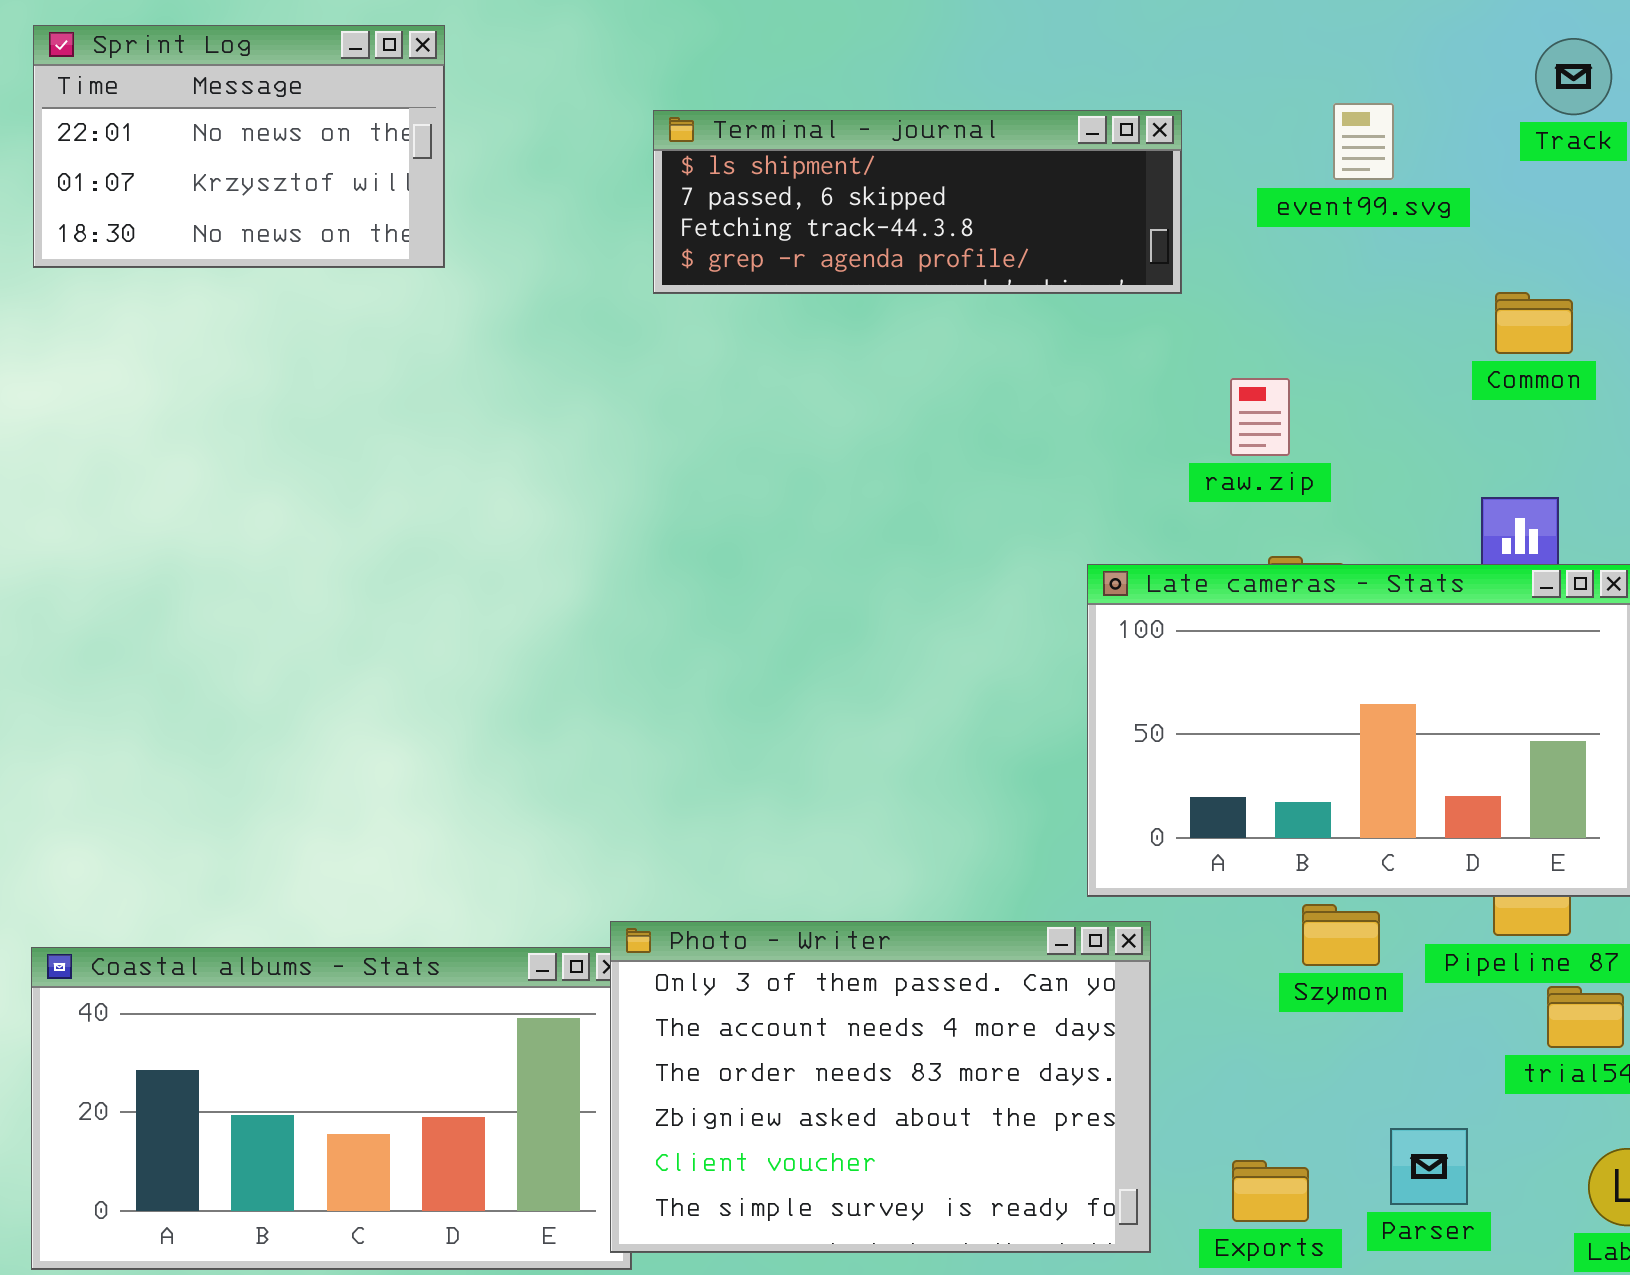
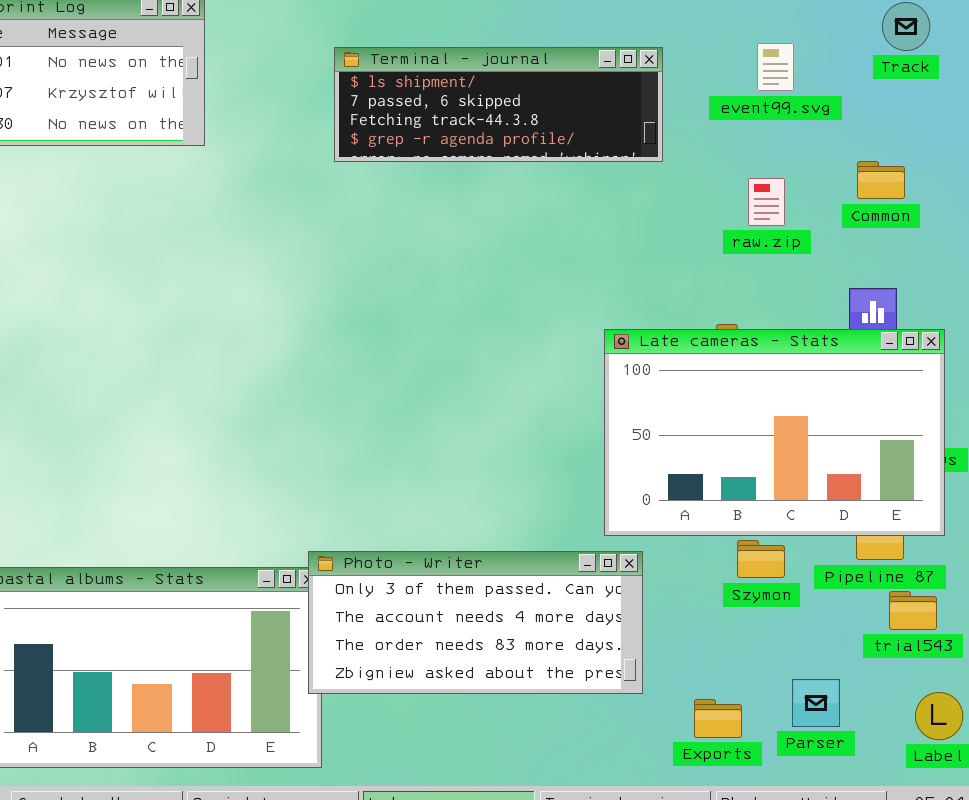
raw.zip: [1230,378,1290,456] -> [748,178,785,226], moved
Photo - Writer: [610,921,1151,1253] -> [308,551,643,694], resized

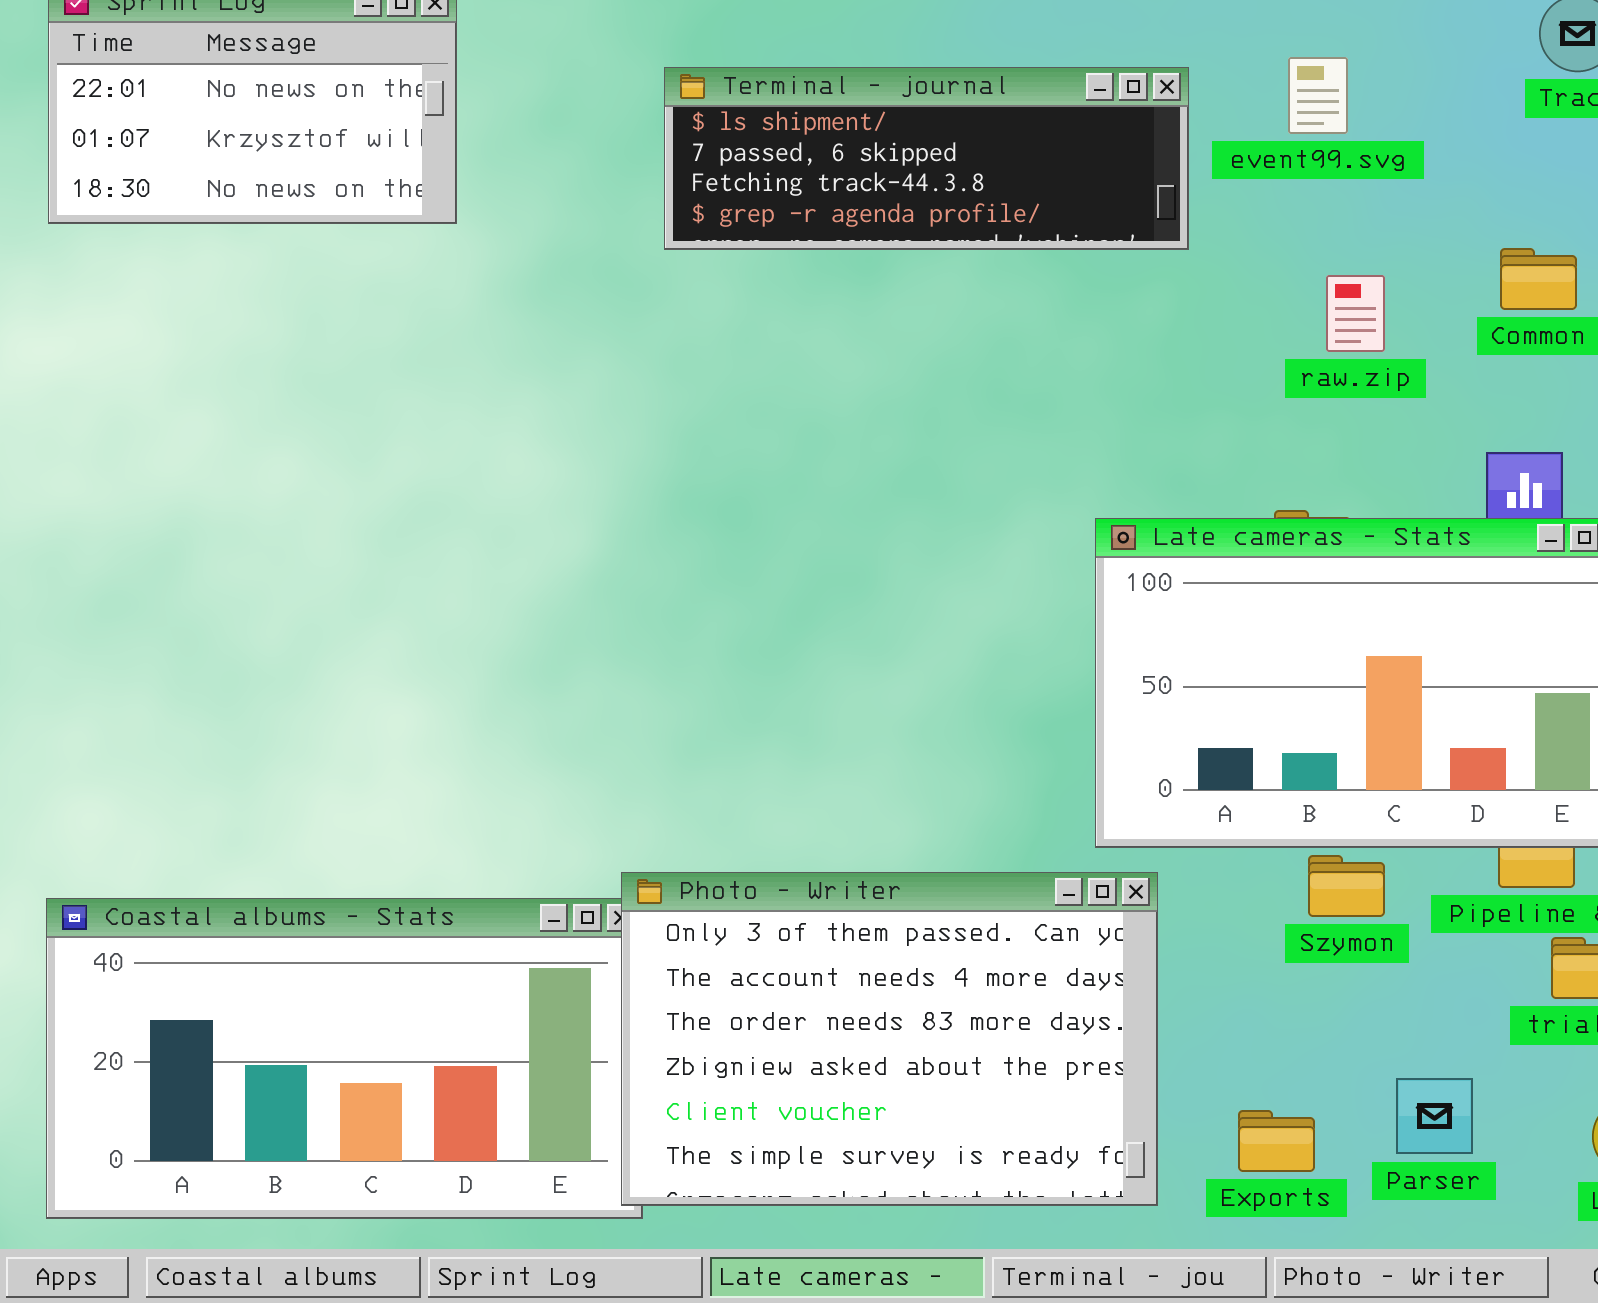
event99.svg: [757,43,794,91] -> [1288,57,1348,134], moved
Photo - Writer: [308,551,643,694] -> [621,872,1158,1206], resized

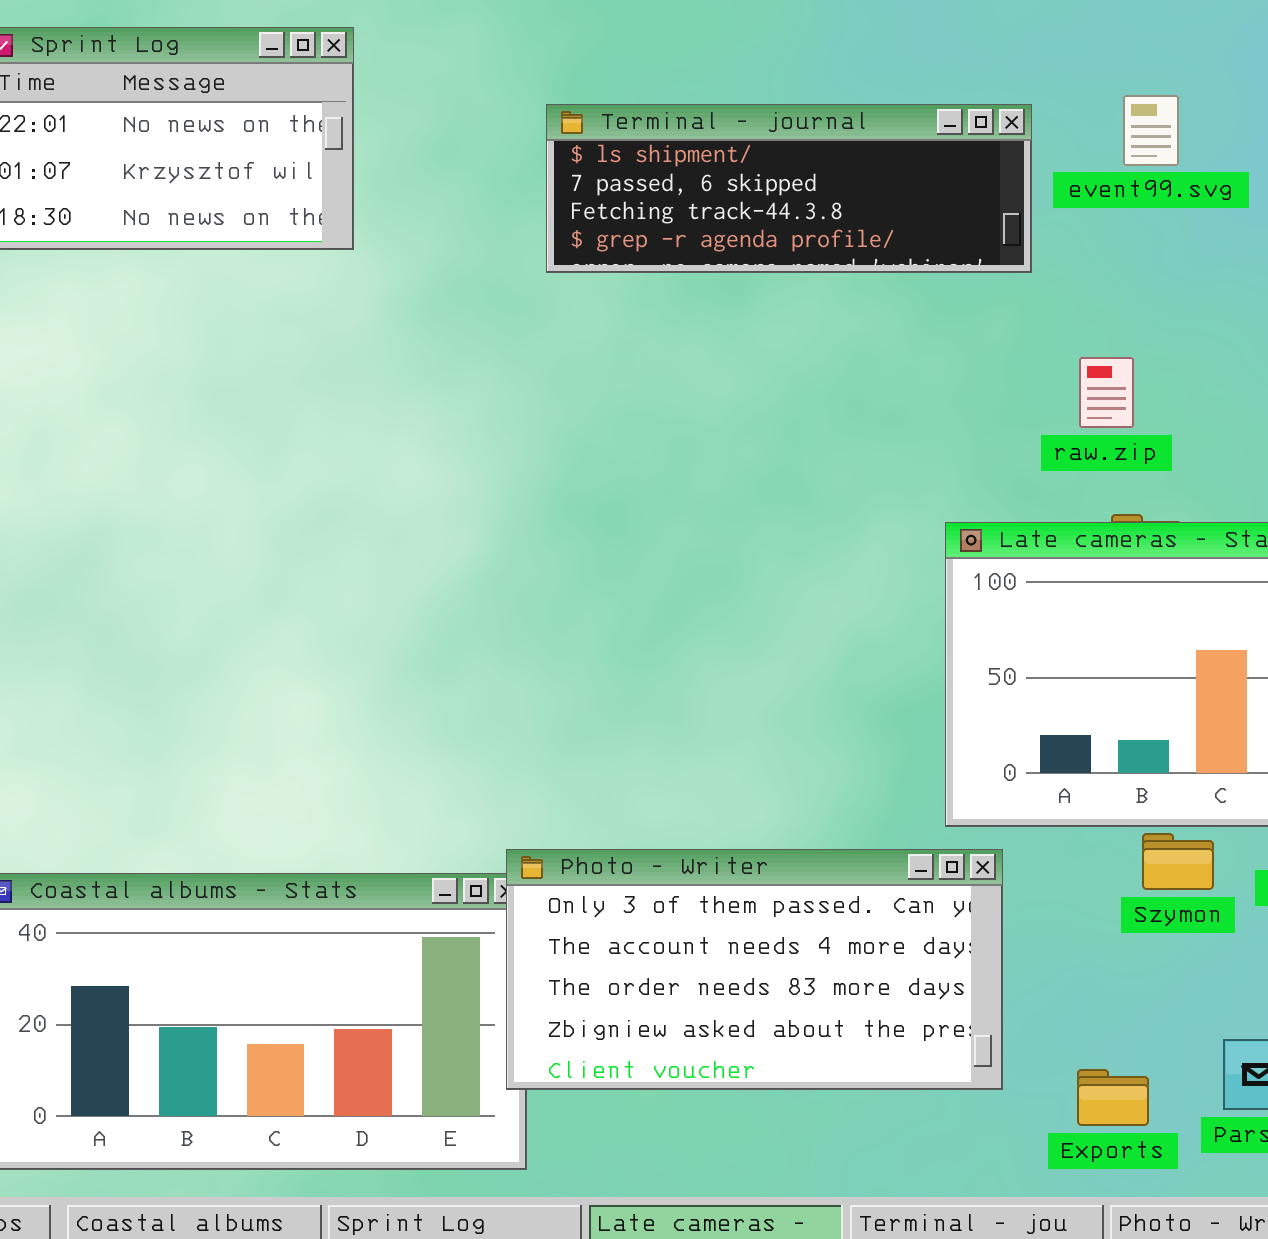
raw.zip: [1326,275,1385,352] -> [1079,357,1134,428], moved
Photo - Writer: [621,872,1158,1206] -> [506,849,1003,1090], resized

